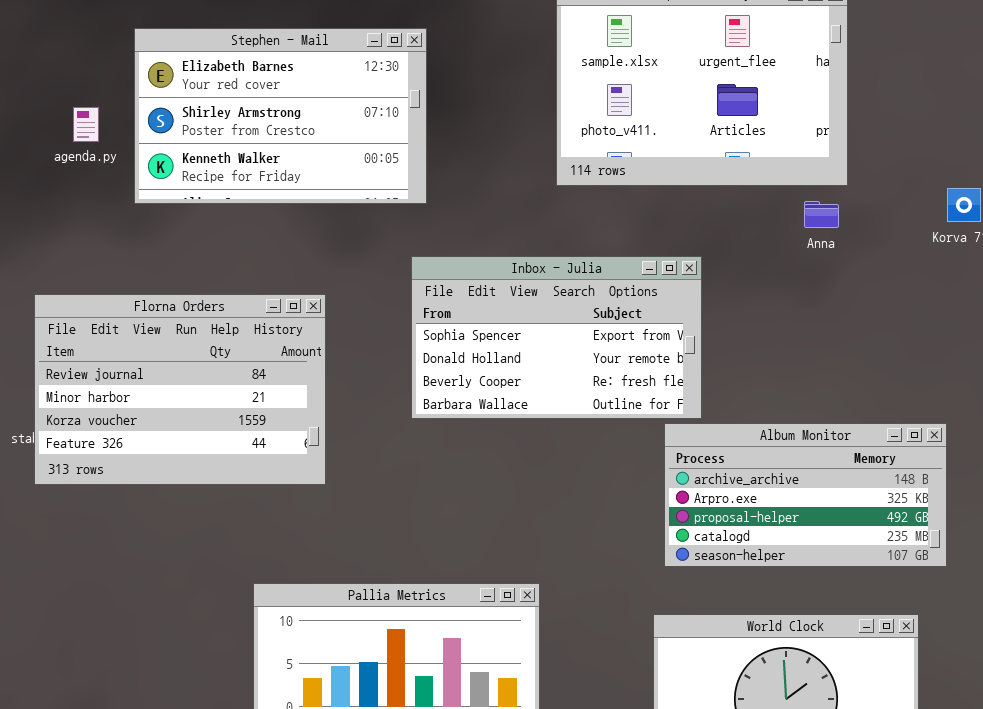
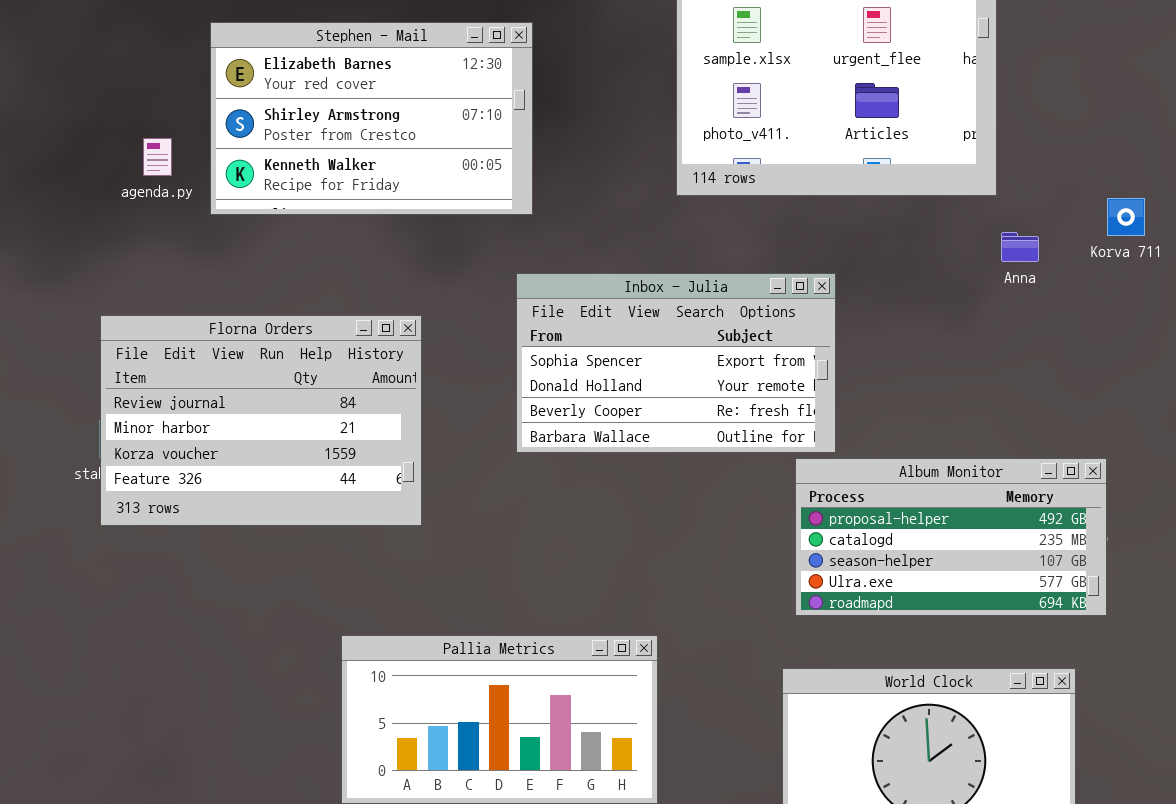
agenda.py: [73,107,99,142] -> [143,138,172,176], moved
Anna: [804,201,839,228] -> [1001,232,1039,262], moved
Album Monitor: [664,423,947,567] -> [795,458,1107,616], scrolled down 2 rows

